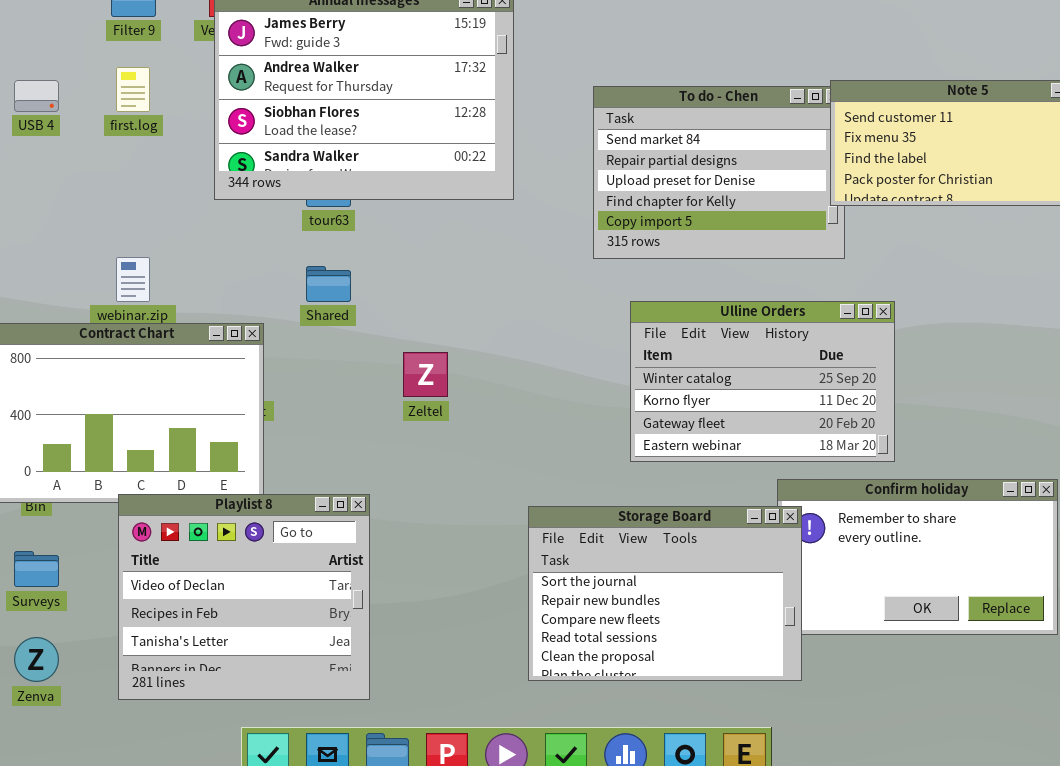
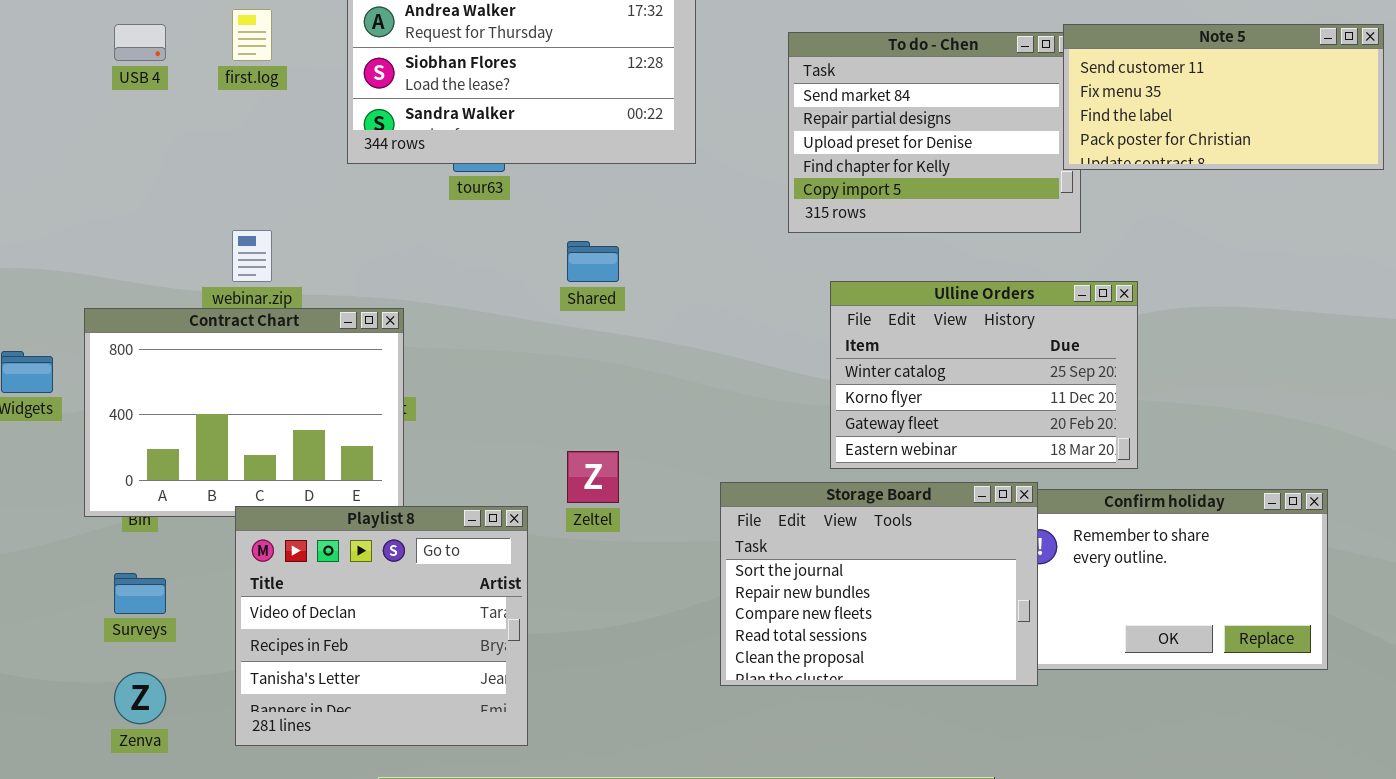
Shared: [306,266,351,302] -> [567,241,619,282], moved
Zeltel: [403,352,448,397] -> [567,451,619,503], moved
Storage Board: [528,506,802,681] -> [720,482,1038,686], moved

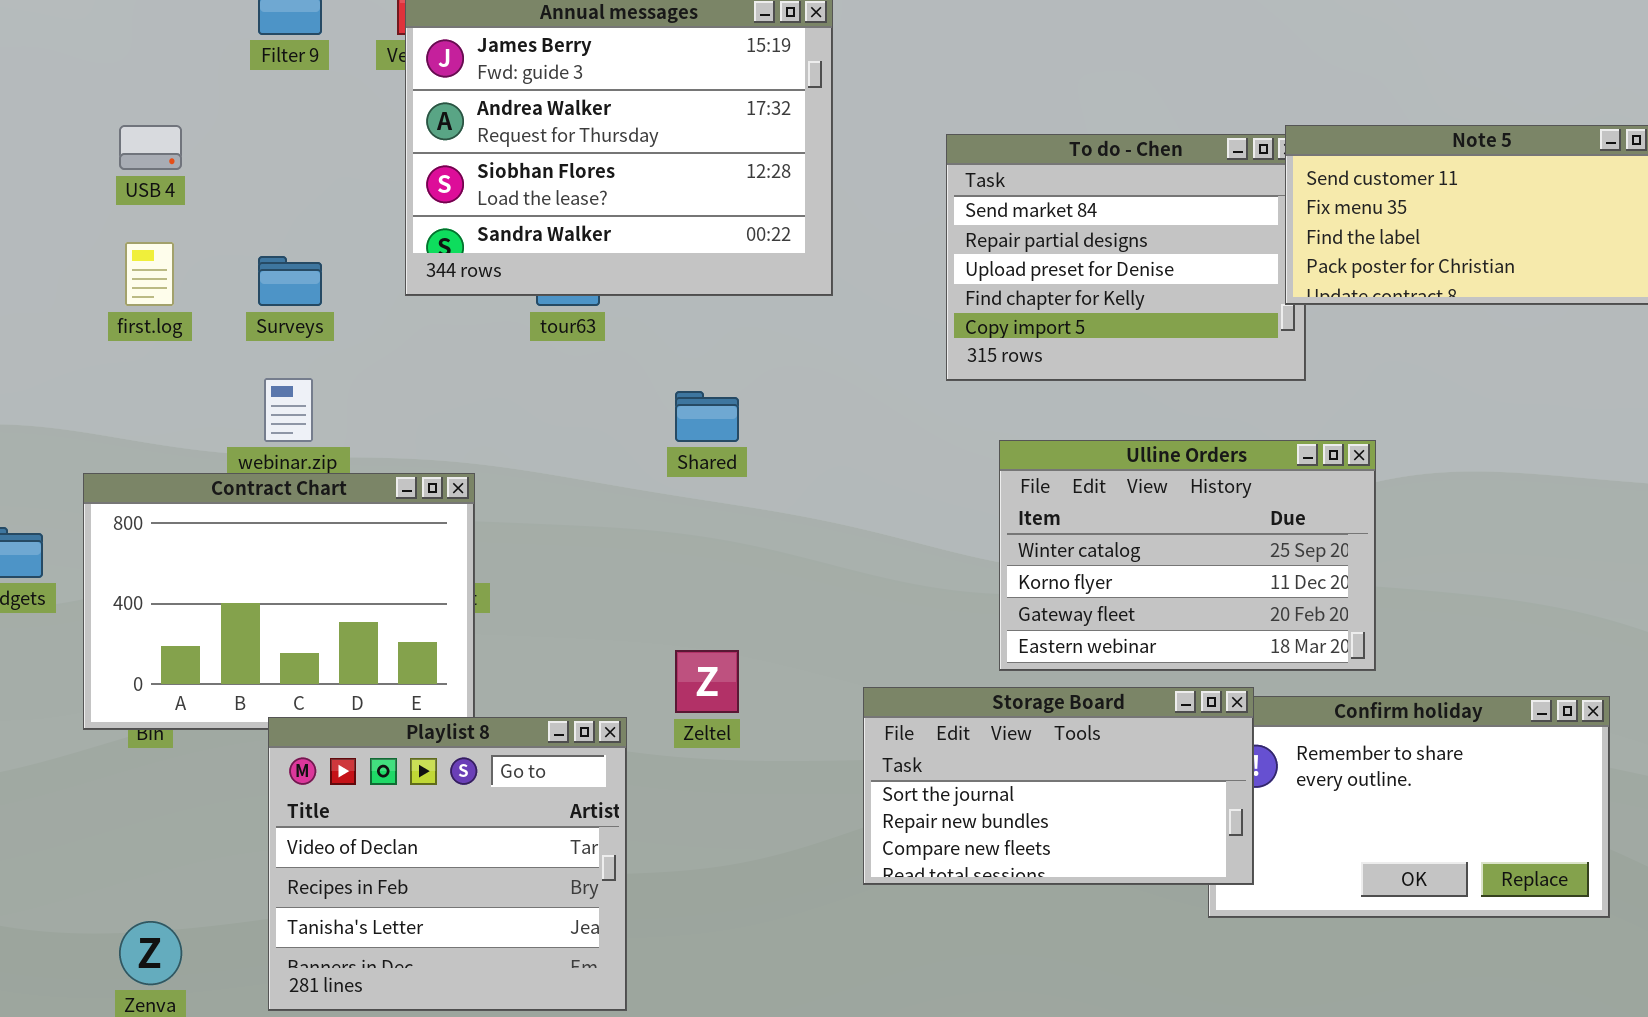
first.log: [232,9,272,61] -> [125,242,174,306], moved
Storage Board: [720,482,1038,686] -> [863,687,1254,885], resized
Surveys: [114,573,166,614] -> [258,256,322,306], moved

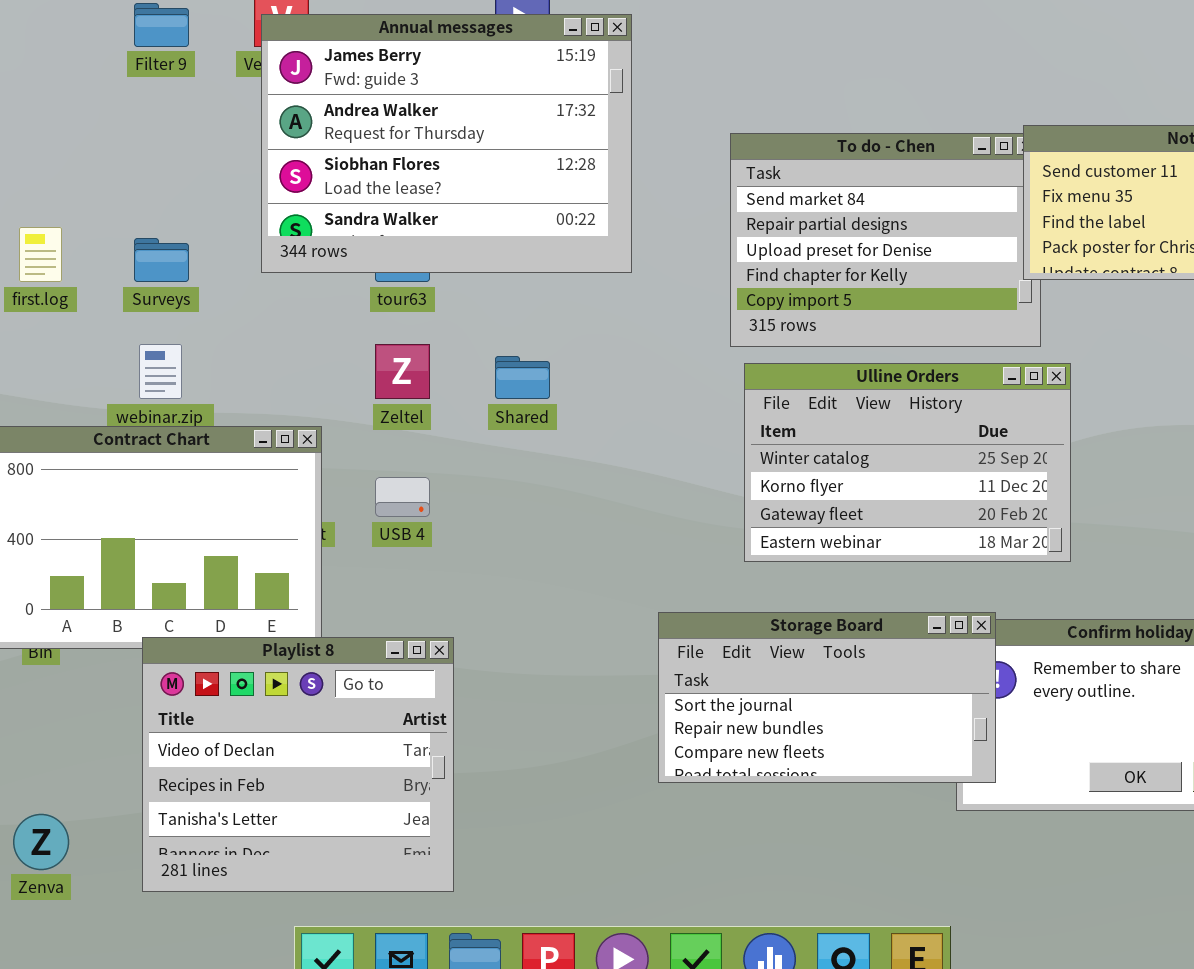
USB 4: [119,125,182,170] -> [375,477,430,517], moved
Ulline Orders: [999,440,1376,671] -> [744,363,1071,562], moved
Zeltel: [675,650,739,713] -> [375,344,430,399], moved

